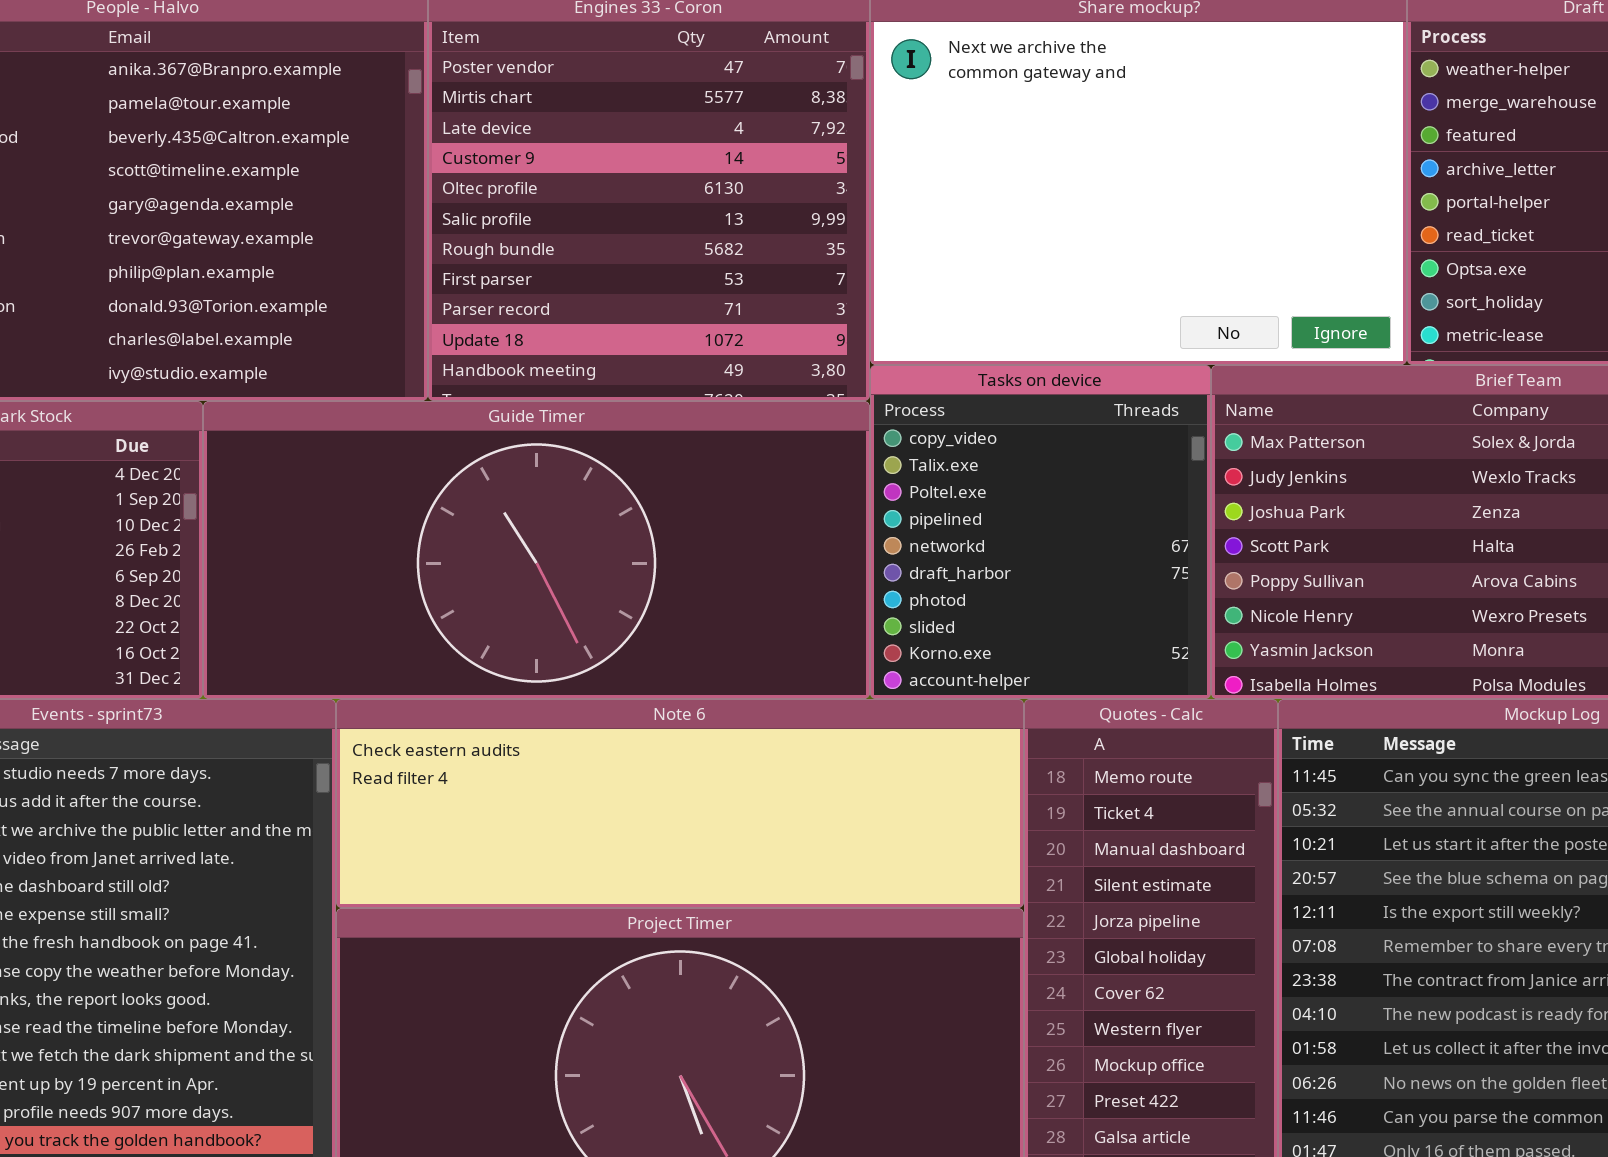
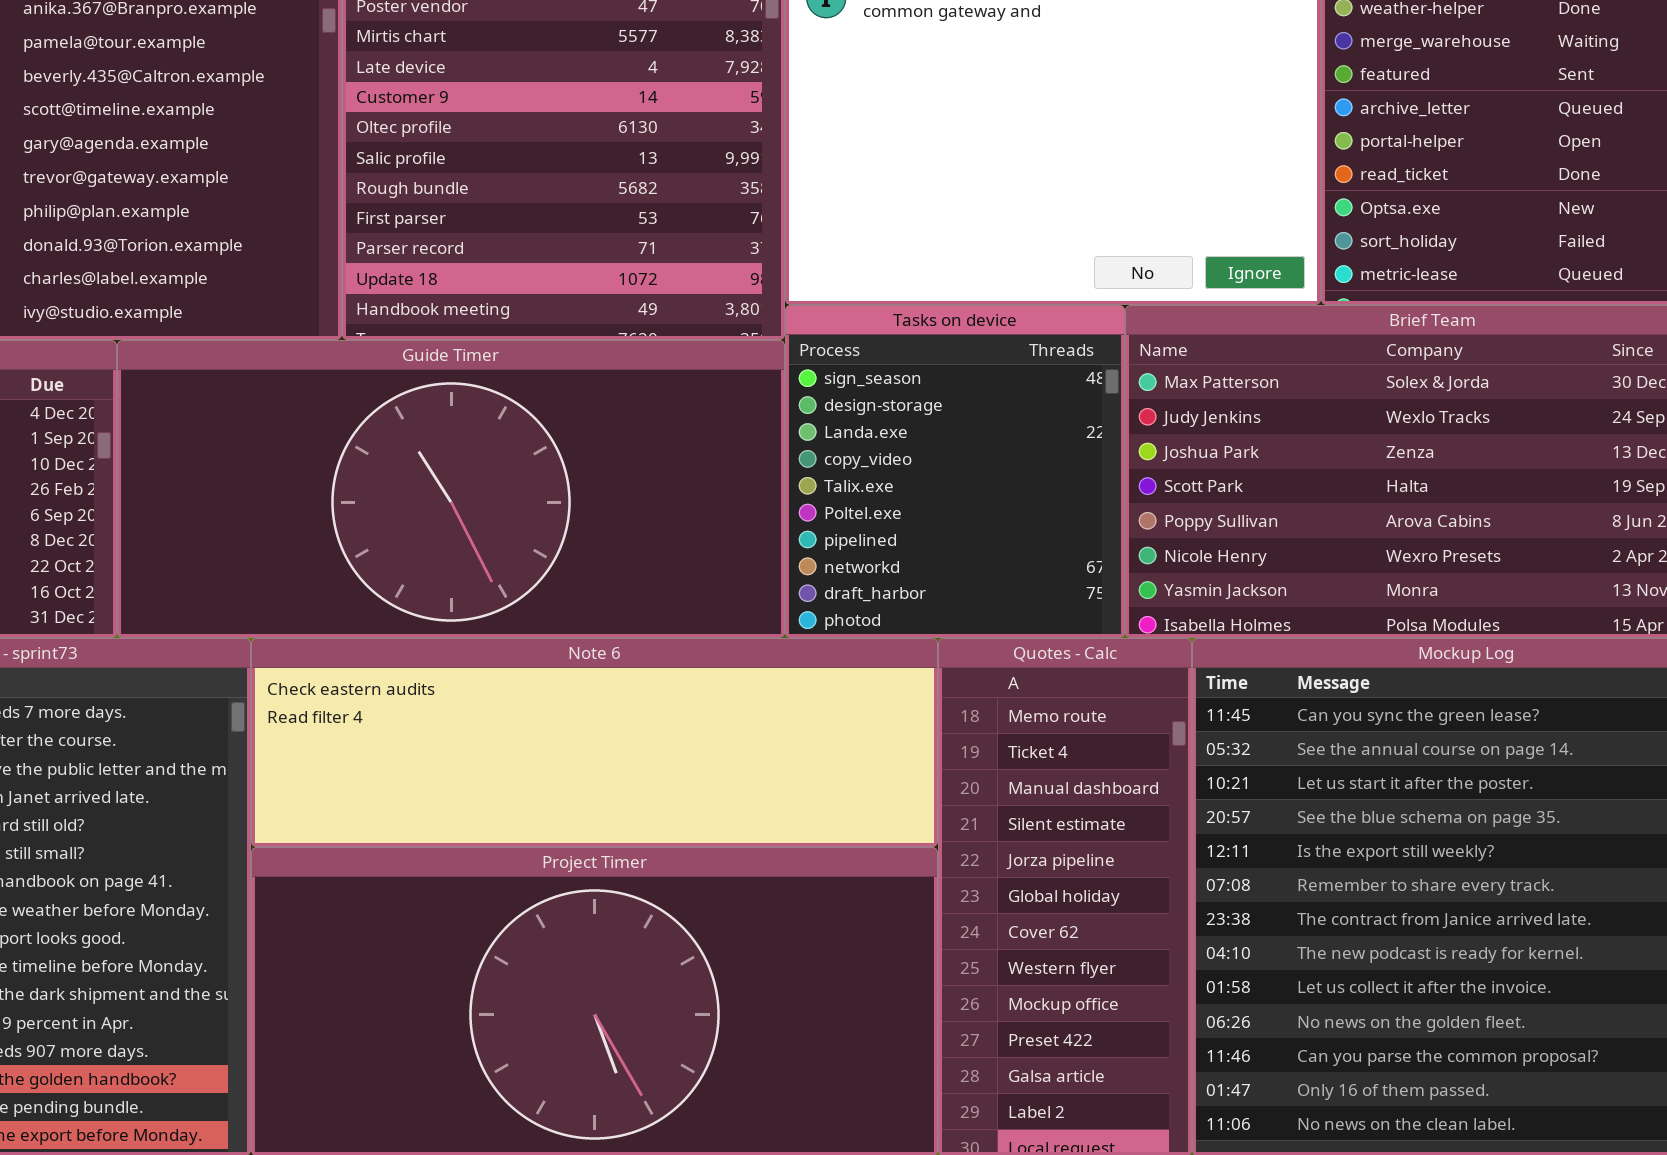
Tasks on device: [870,365,1211,699] -> [785,305,1125,638], scrolled up 3 rows

